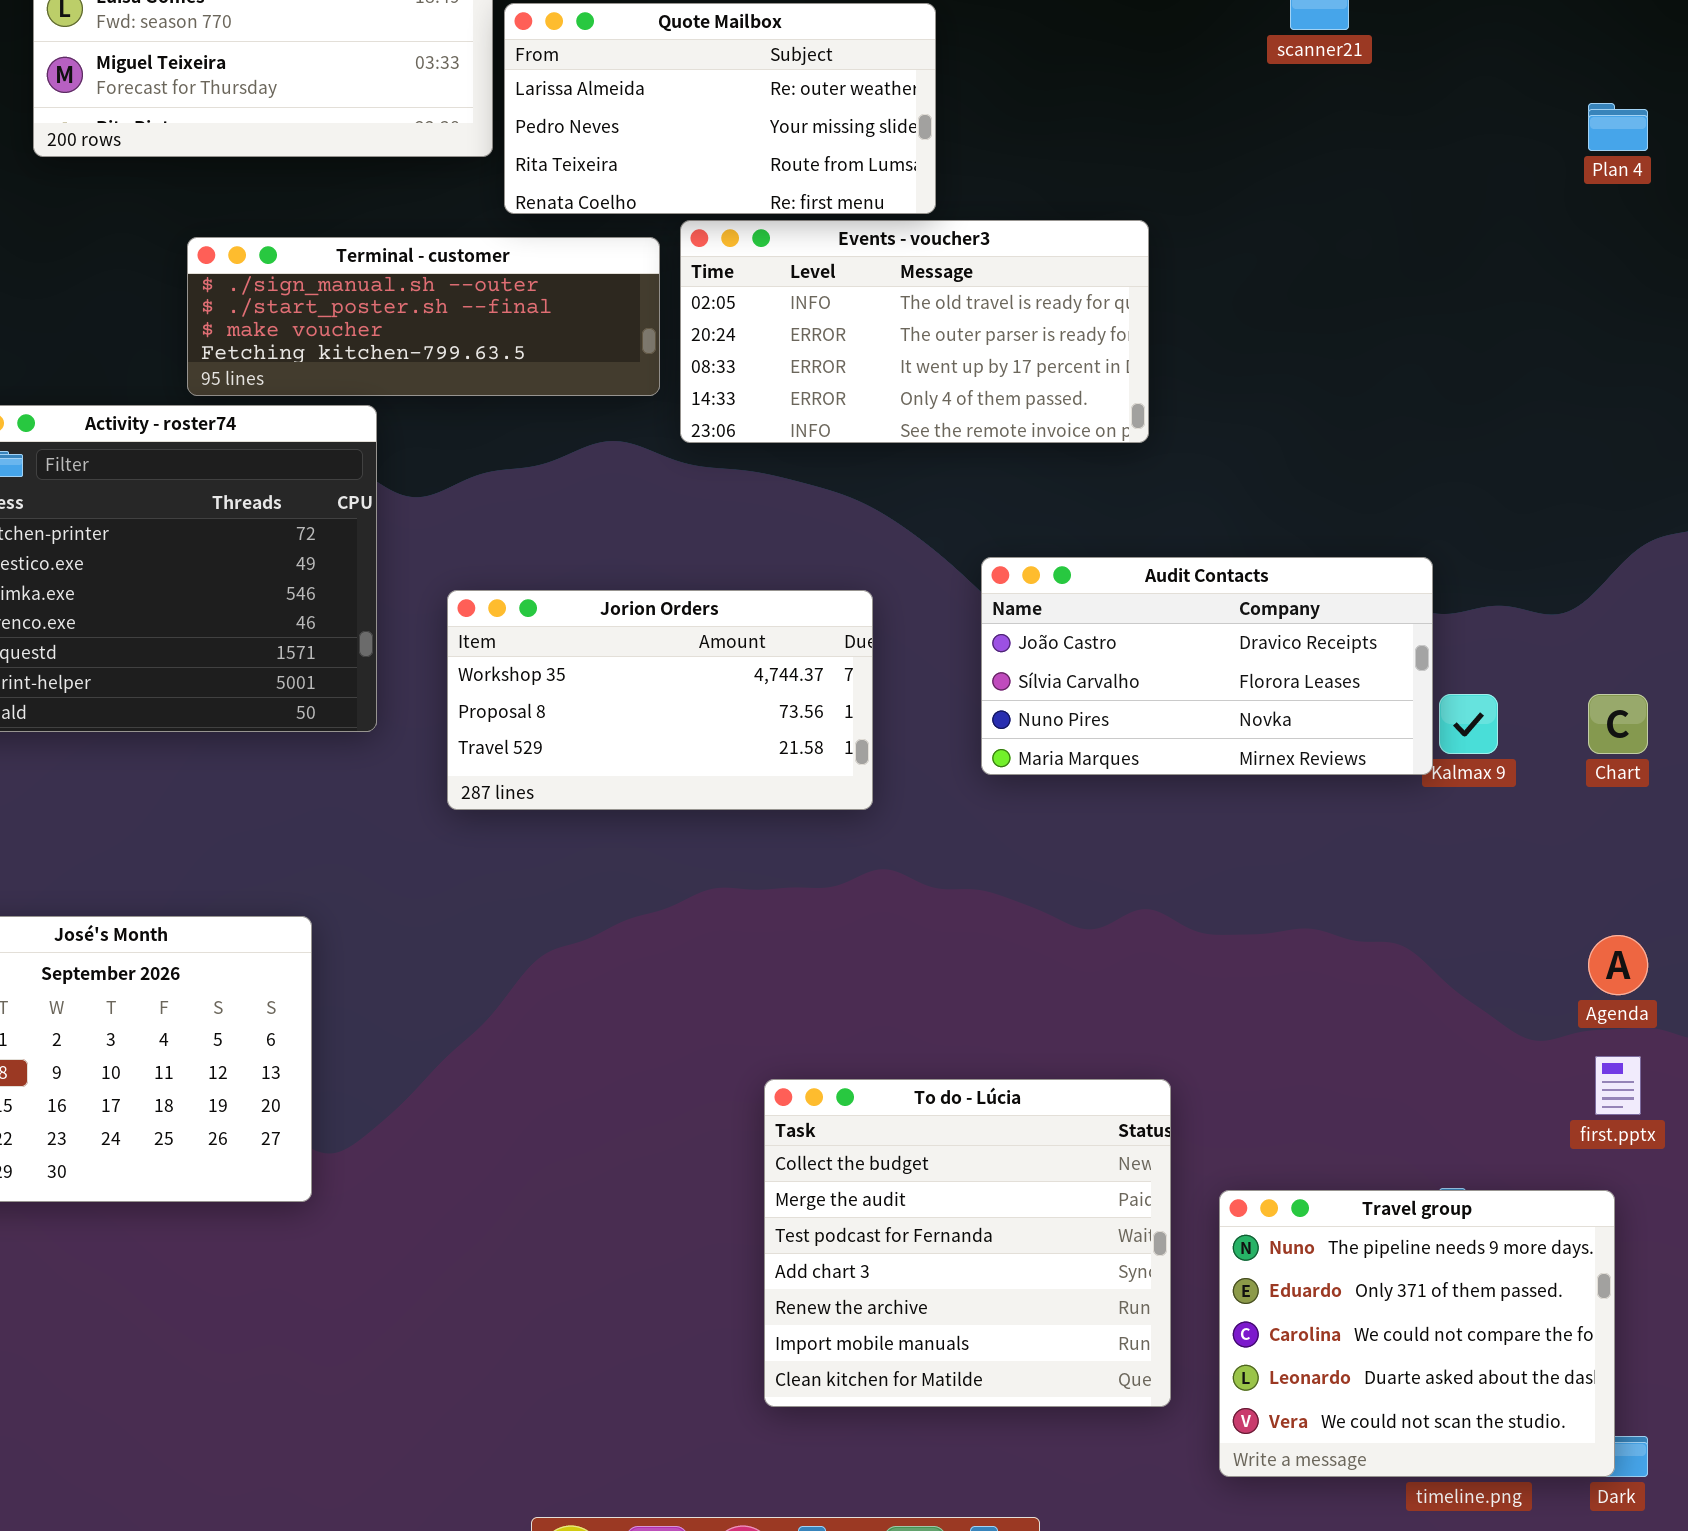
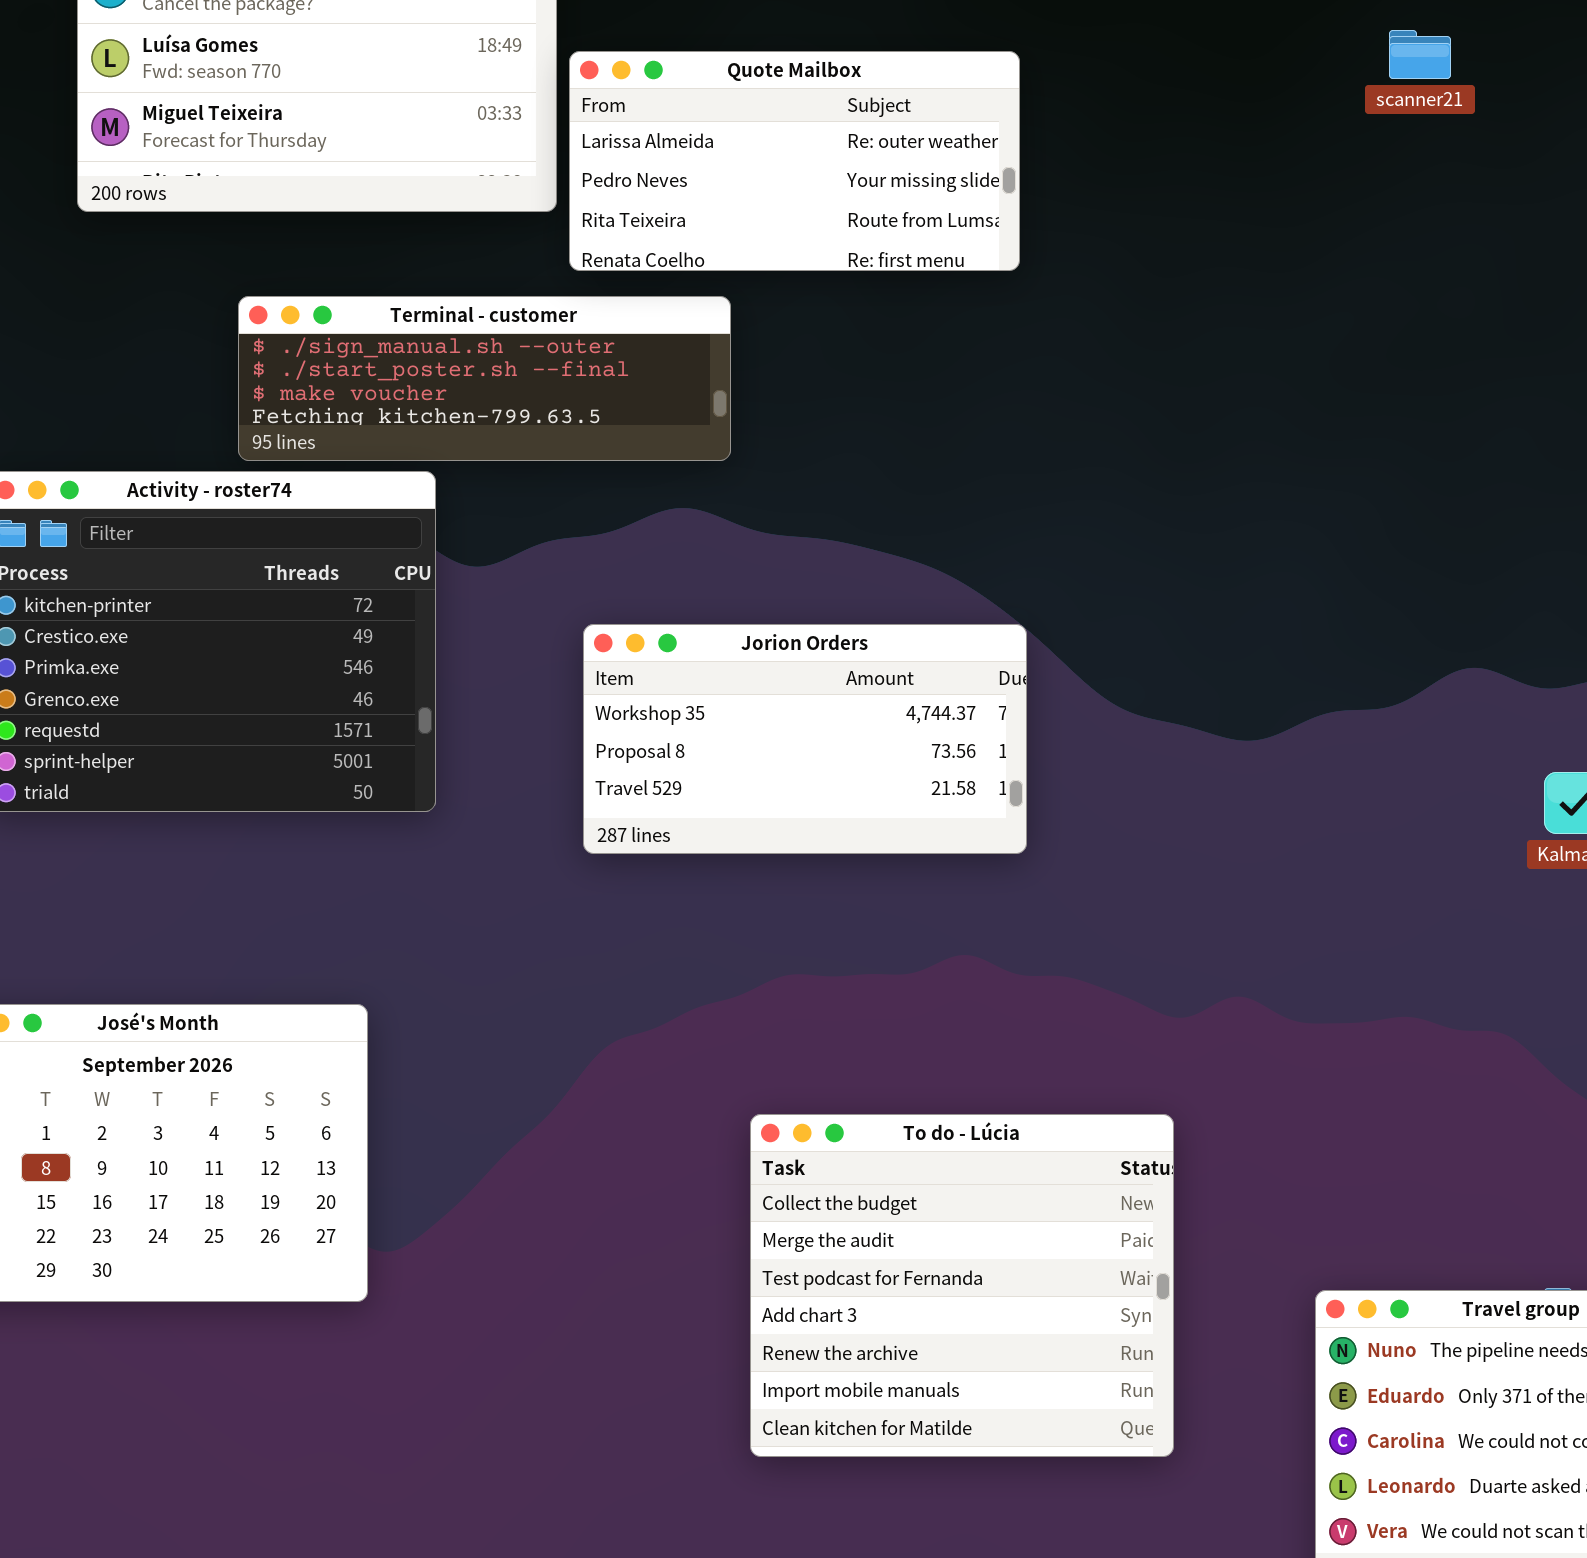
Events - voucher3: [680,220,1149,443] -> none, closed
Audit Contacts: [981,557,1433,775] -> none, closed
Jorion Orders: [447,590,873,810] -> [583,624,1027,854], moved
To do - Lúcia: [764,1079,1171,1407] -> [750,1114,1174,1457], moved

